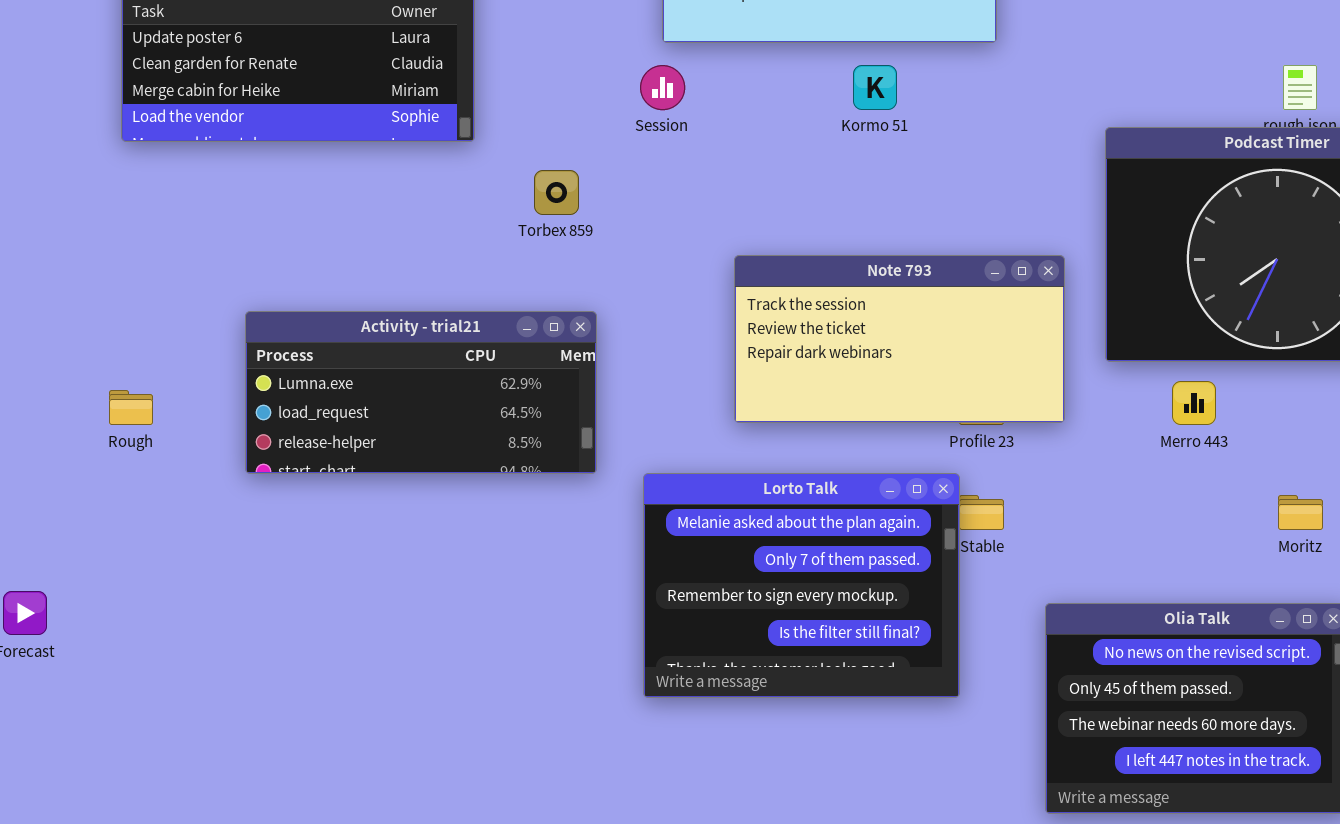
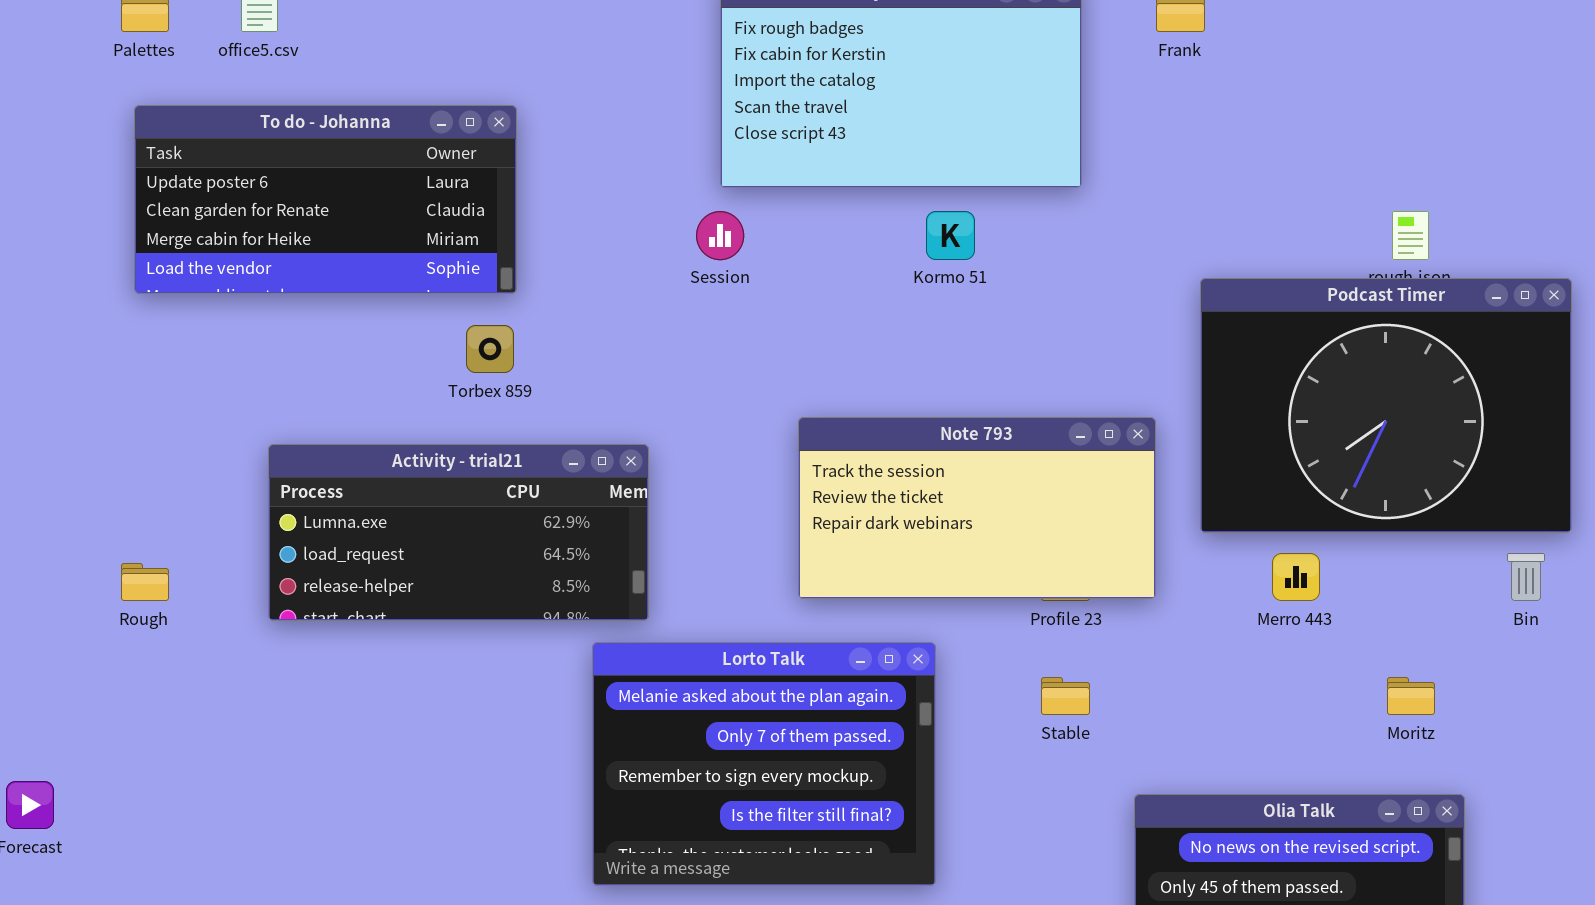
Torbex 859: [534,170,579,215] -> [466,325,514,373], moved
Activity - trial21: [245,311,597,474] -> [268,444,649,621], moved
Lorto Talk: [643,473,960,698] -> [592,642,936,886], moved

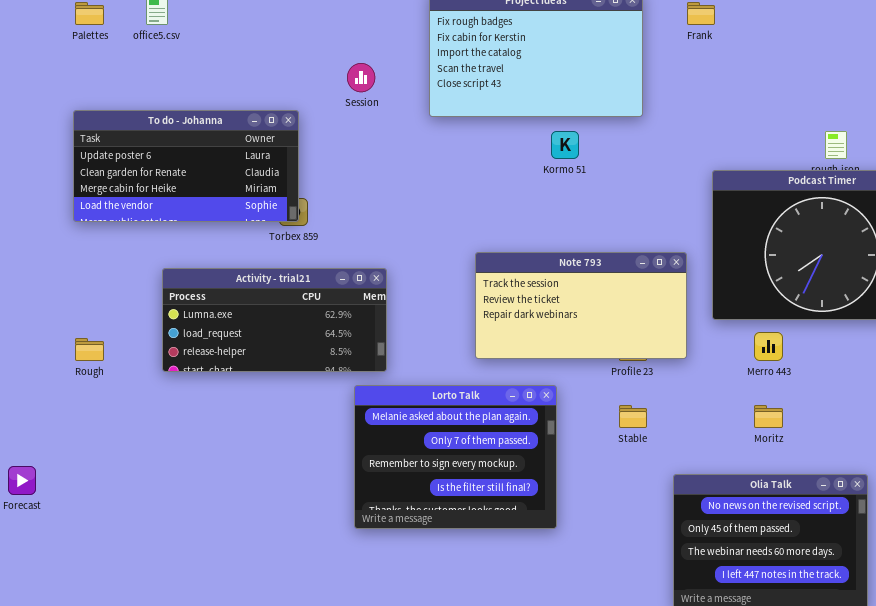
To do - Johanna: [134,105,517,294] -> [73,110,299,222], moved
Session: [696,211,744,260] -> [347,63,375,92], moved
Moritz: [1387,677,1435,715] -> [754,405,783,428], moved

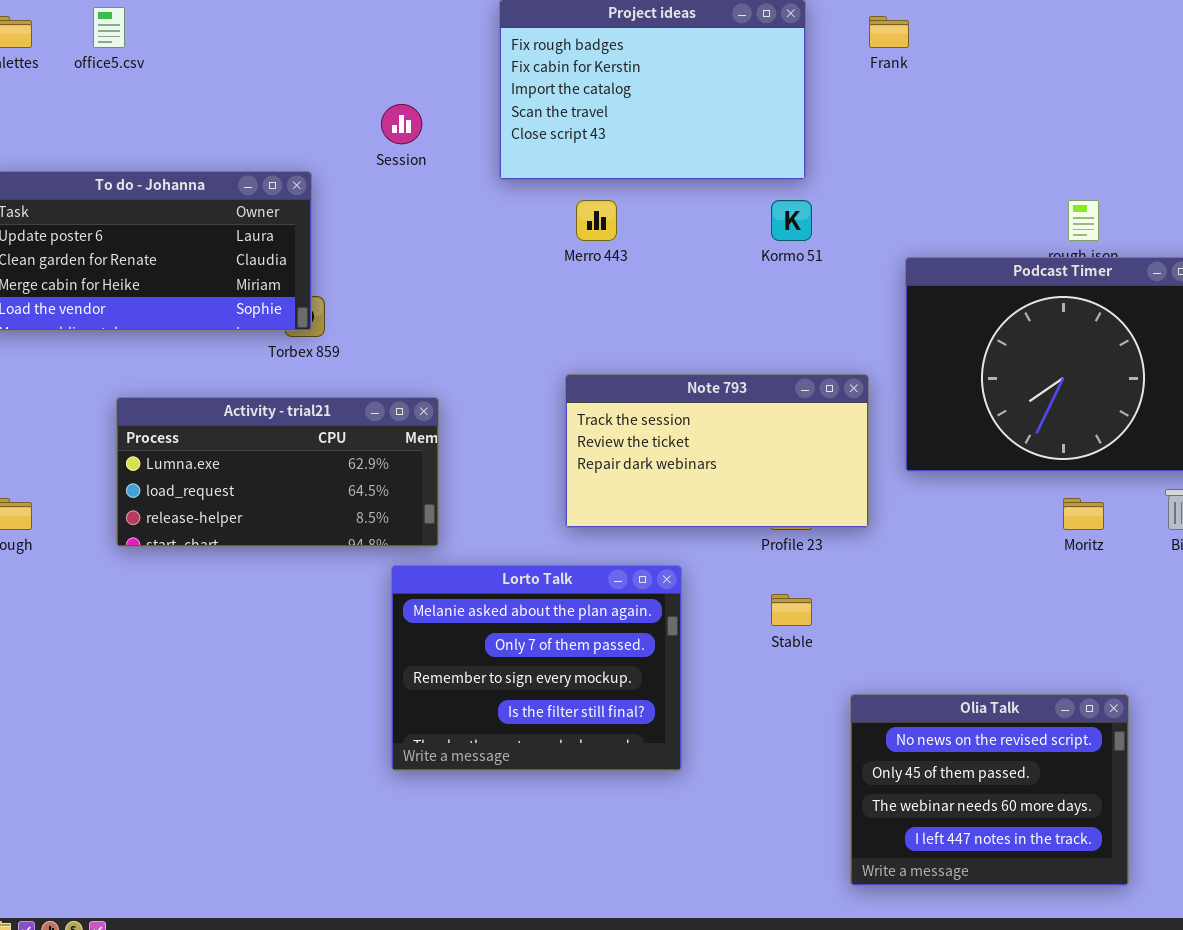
Kormo 51: [551,131,579,159] -> [771,200,812,241], moved
Merro 443: [754,332,783,361] -> [576,200,617,241], moved
Moritz: [754,405,783,428] -> [1063,498,1104,530], moved

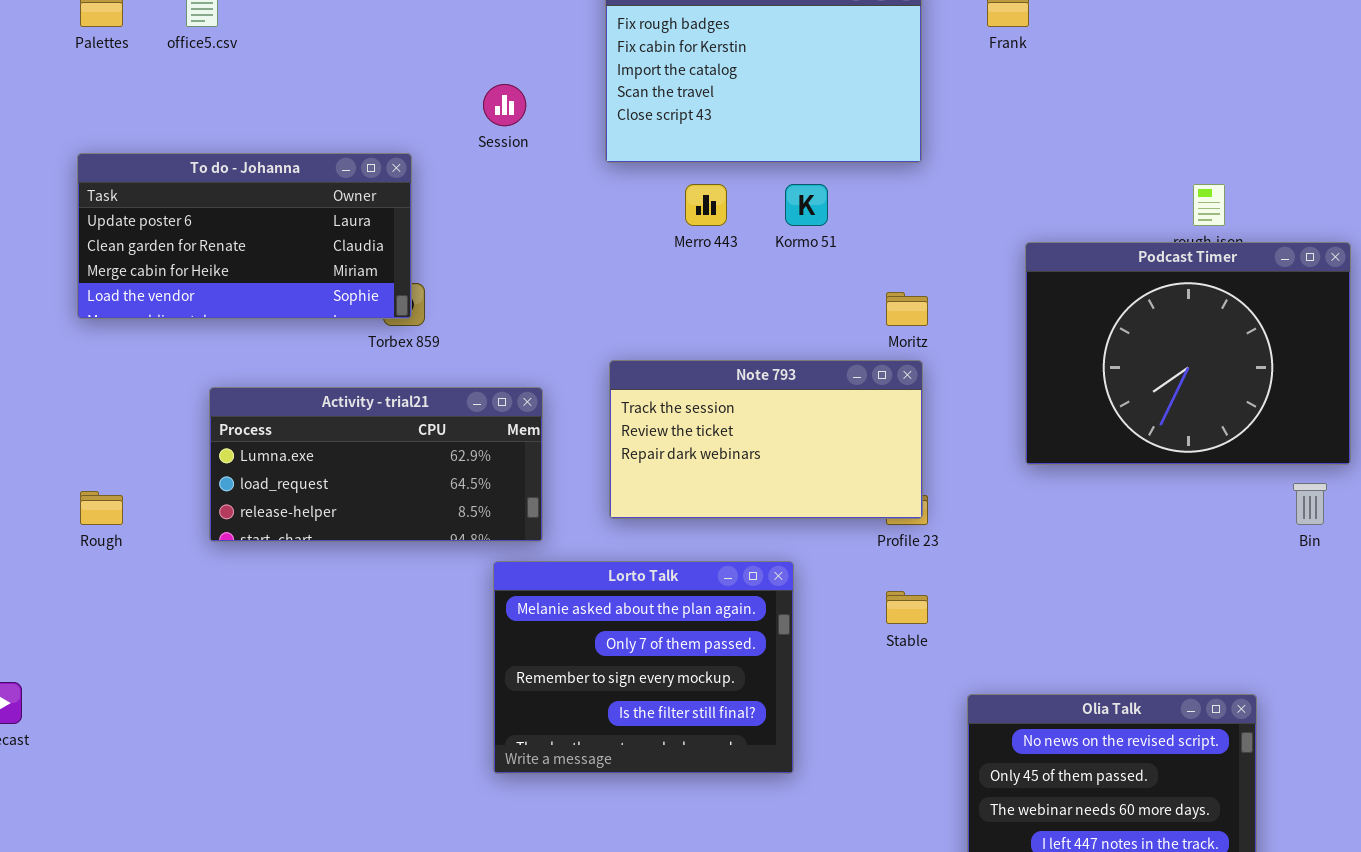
Kormo 51: [771,200,812,241] -> [785,184,828,226], moved
Note 793: [565,374,869,528] -> [609,360,923,519], moved
Moritz: [1063,498,1104,530] -> [886,292,928,326], moved

